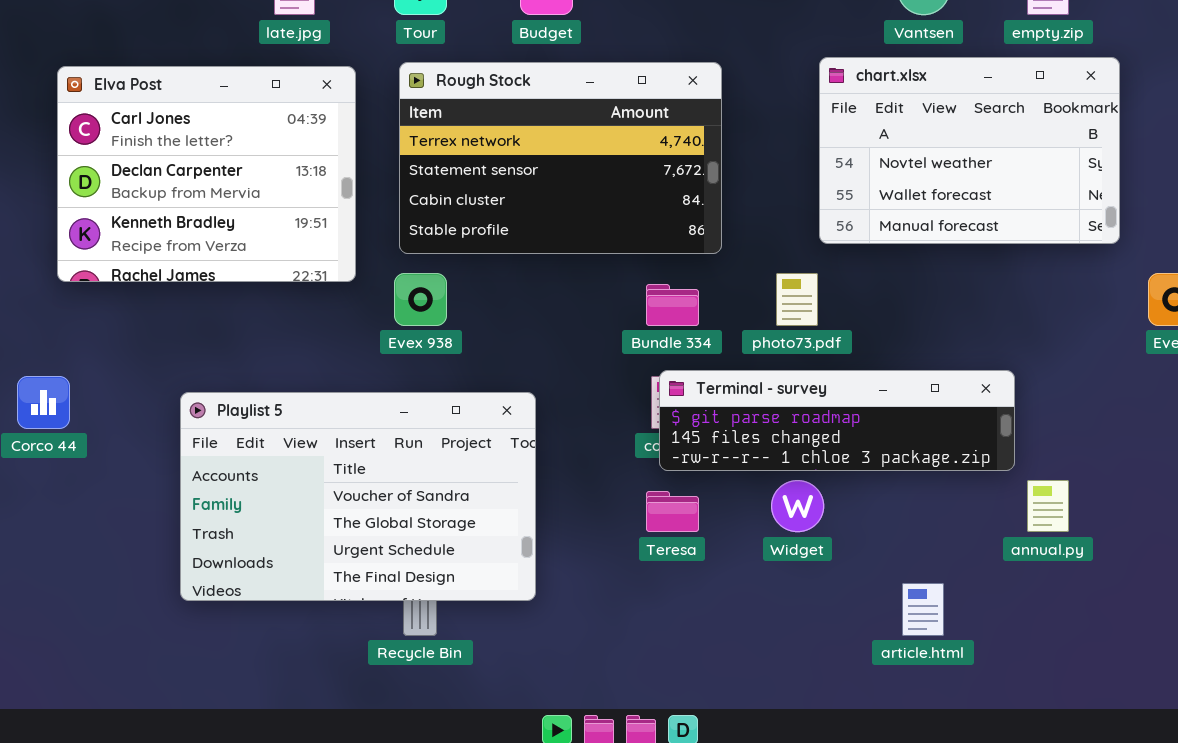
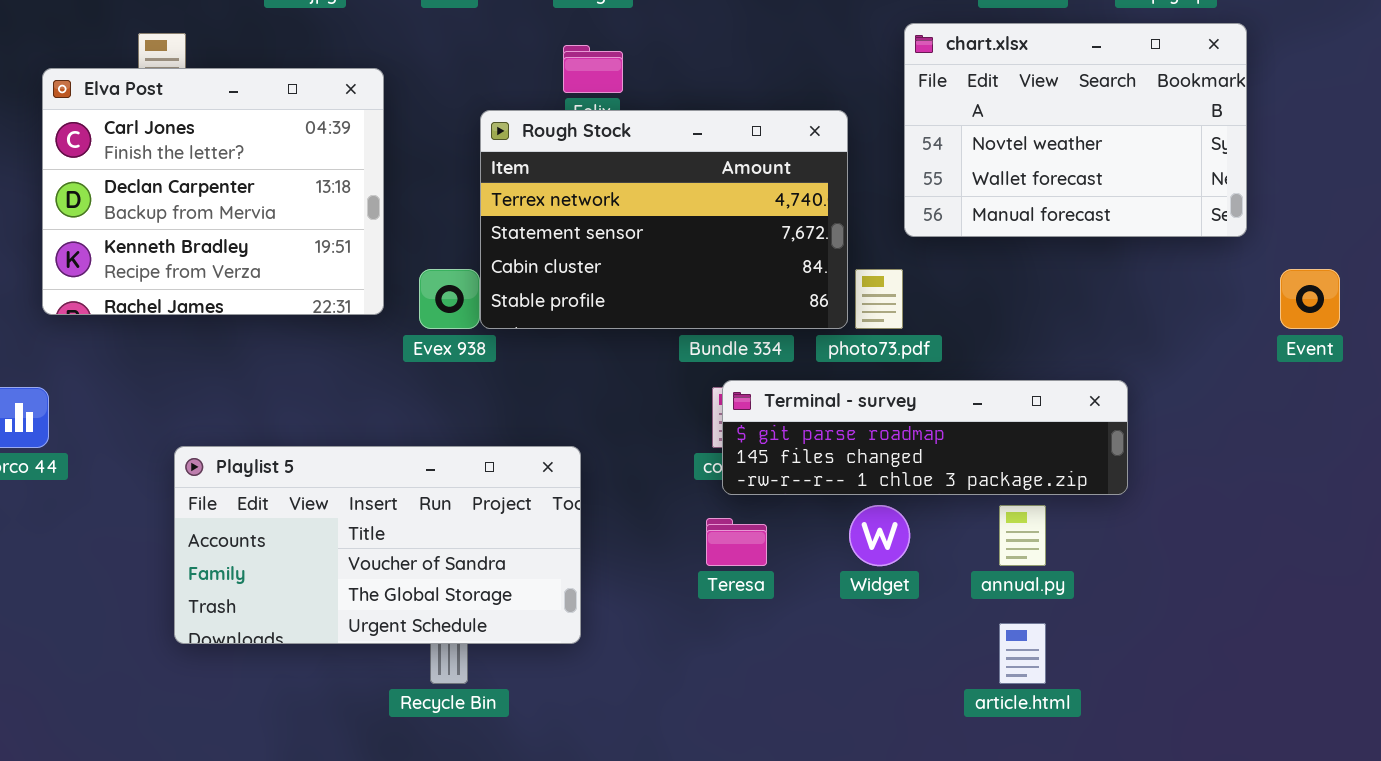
Rough Stock: [399,62,722,254] -> [480,110,848,329], moved
Elva Post: [57,66,356,282] -> [42,68,384,315], moved
Playlist 5: [180,392,536,601] -> [174,446,581,644], resized
annual.py: [1027,480,1069,532] -> [999,505,1046,566], moved

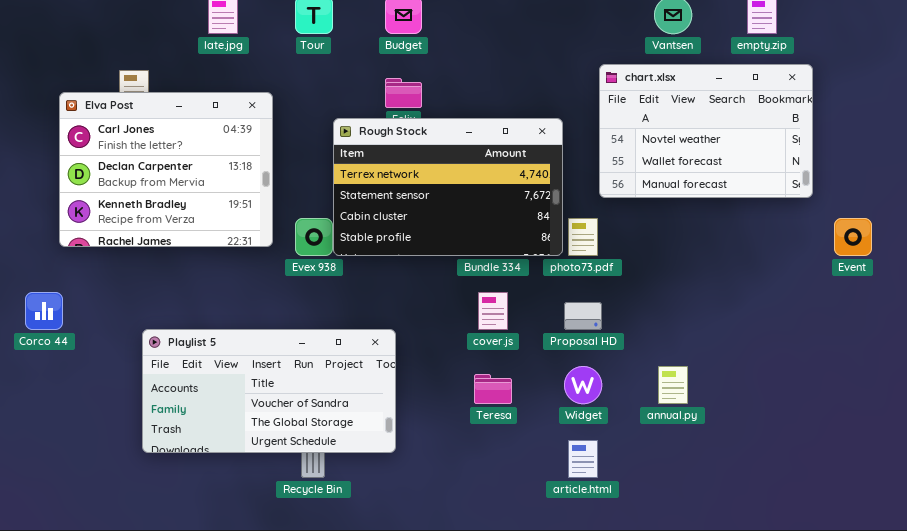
Terminal - survey: [722,380,1128,495] -> none, closed
article.html: [999,623,1046,684] -> [568,440,598,478], moved

